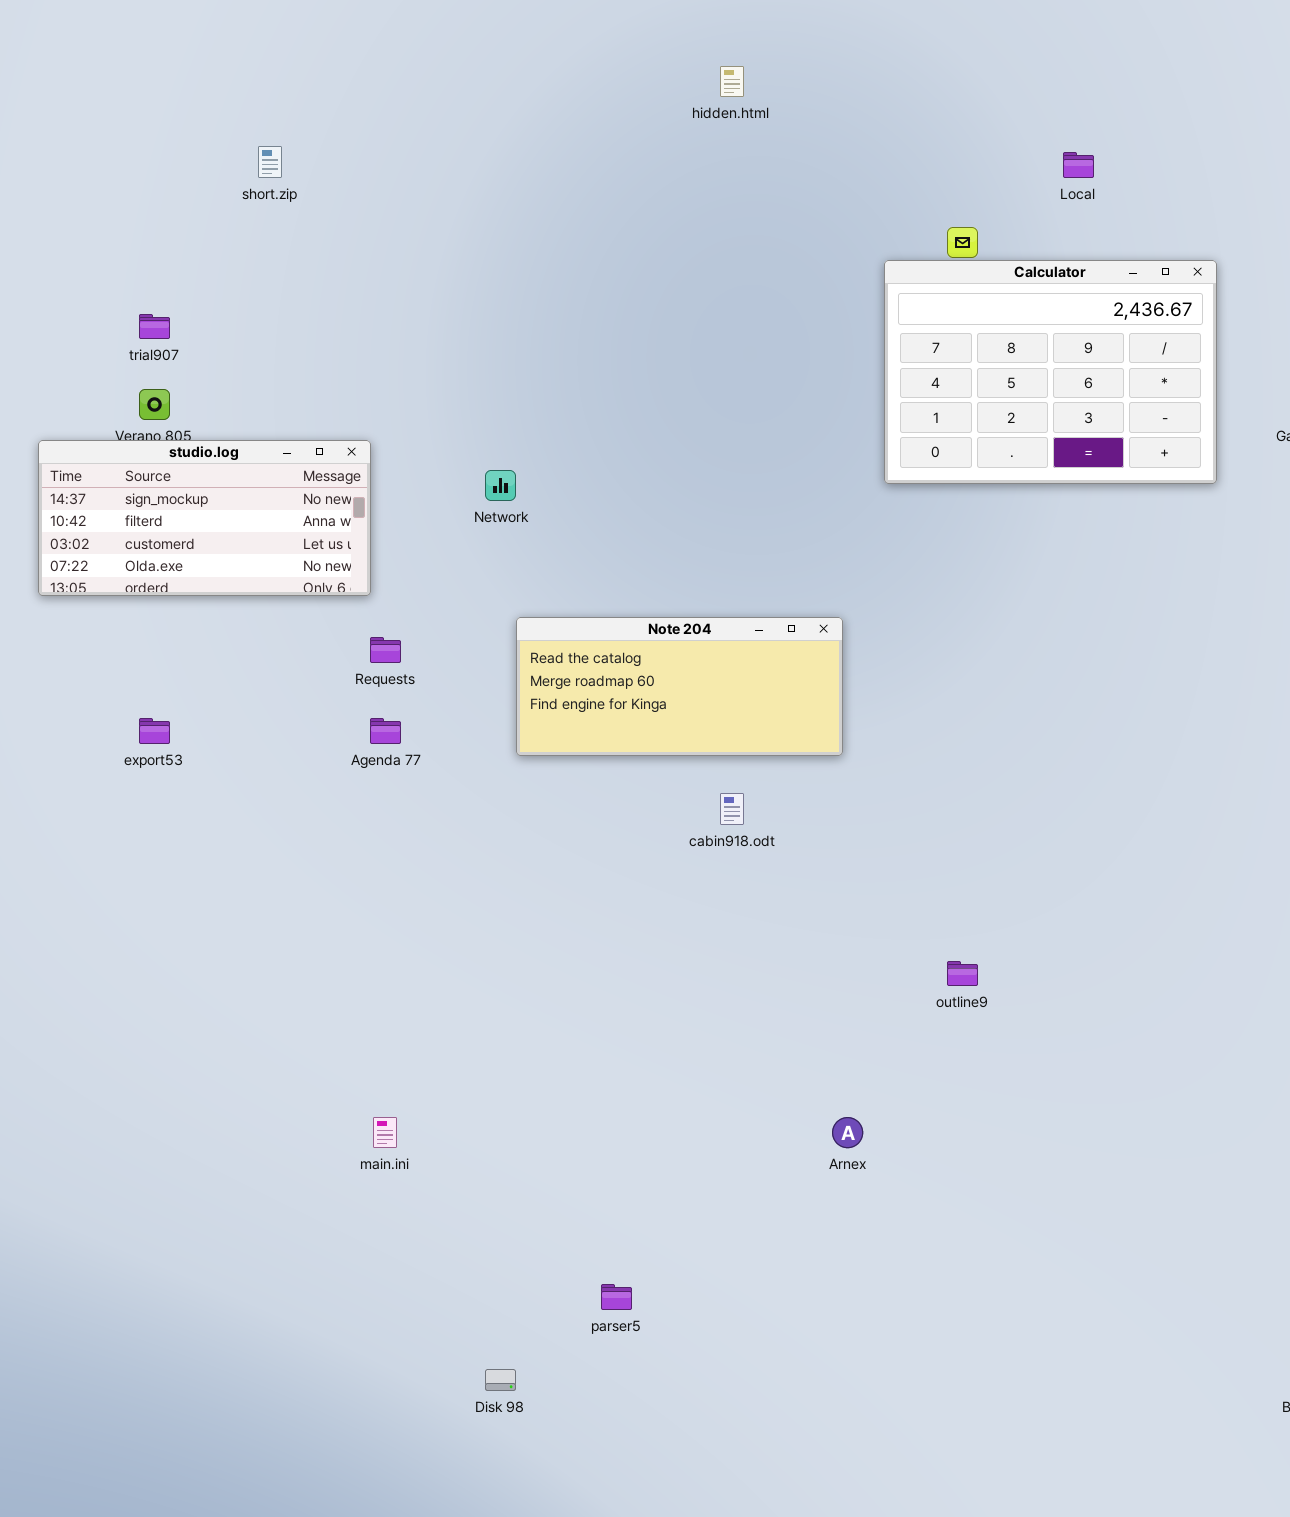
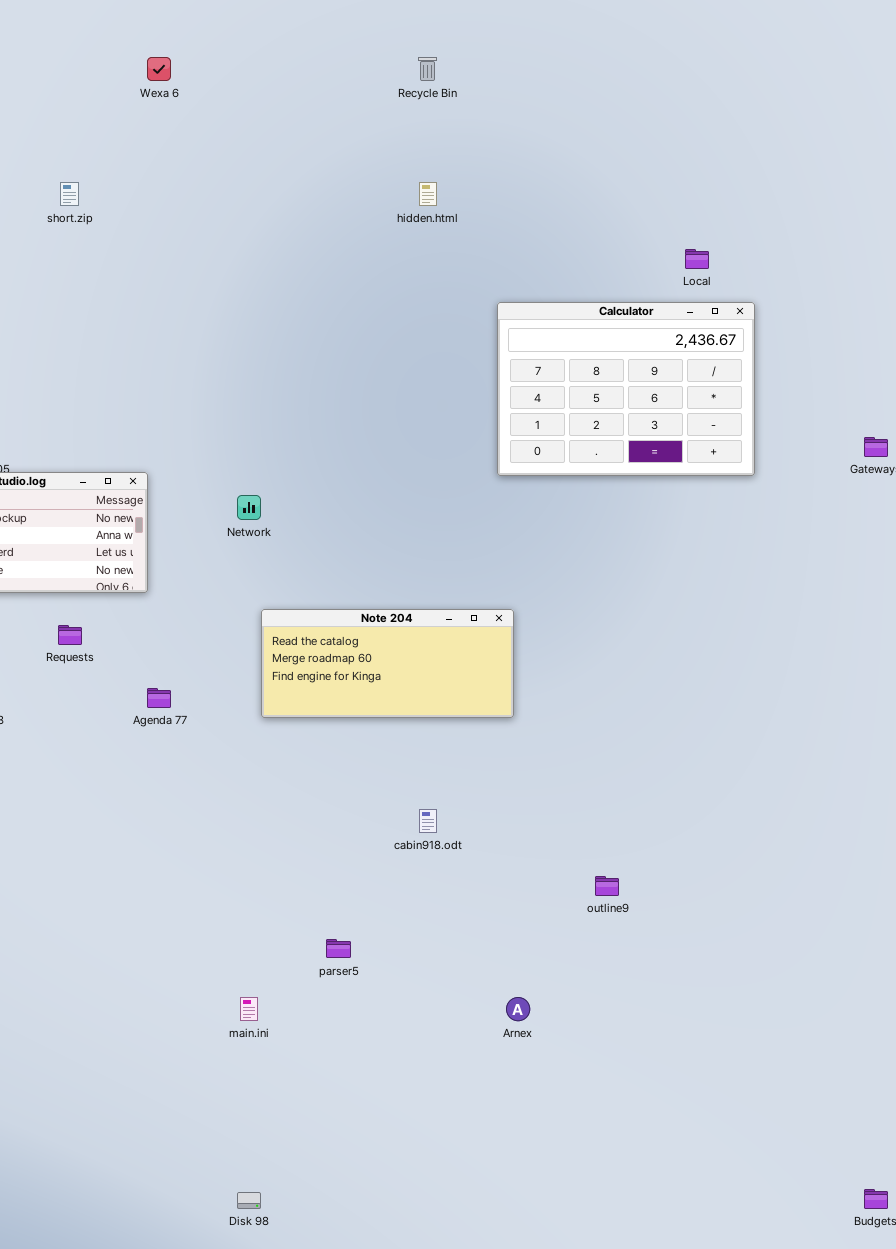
short.zip: [258,146,282,178] -> [60,182,79,206], moved
Calculator: [884,260,1217,484] -> [497,302,755,476], moved
Requests: [370,637,401,663] -> [58,625,82,645], moved
cabin918.odt: [720,793,744,825] -> [419,809,437,833], moved
main.ini: [373,1117,397,1148] -> [240,997,258,1021], moved
parser5: [601,1284,632,1310] -> [326,939,351,958], moved

